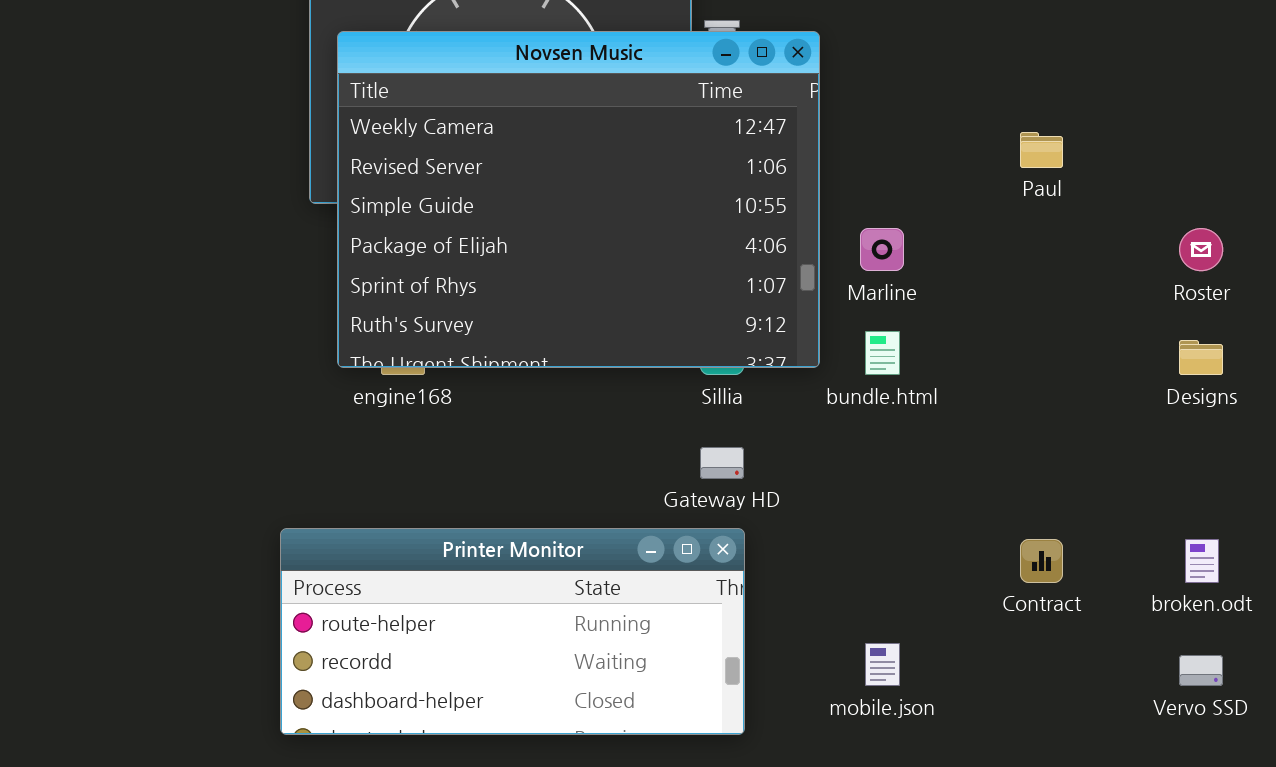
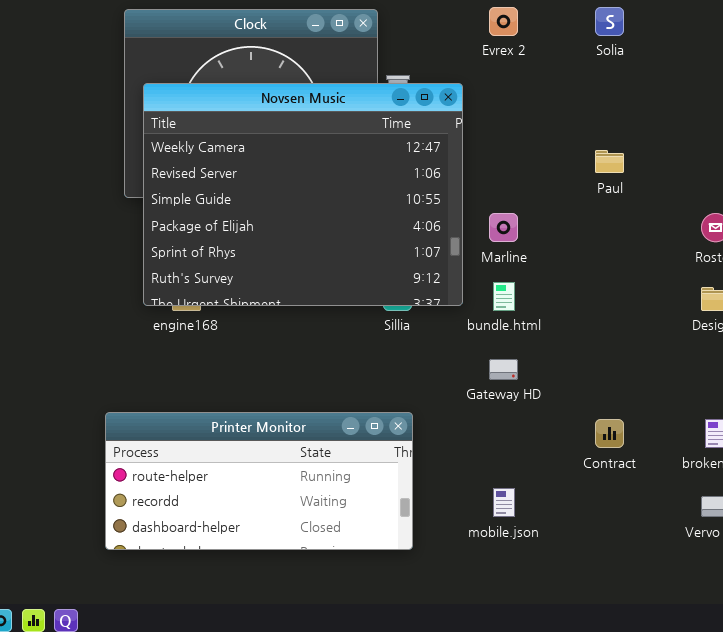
Gateway HD: [700,447,744,479] -> [489,359,518,380], moved

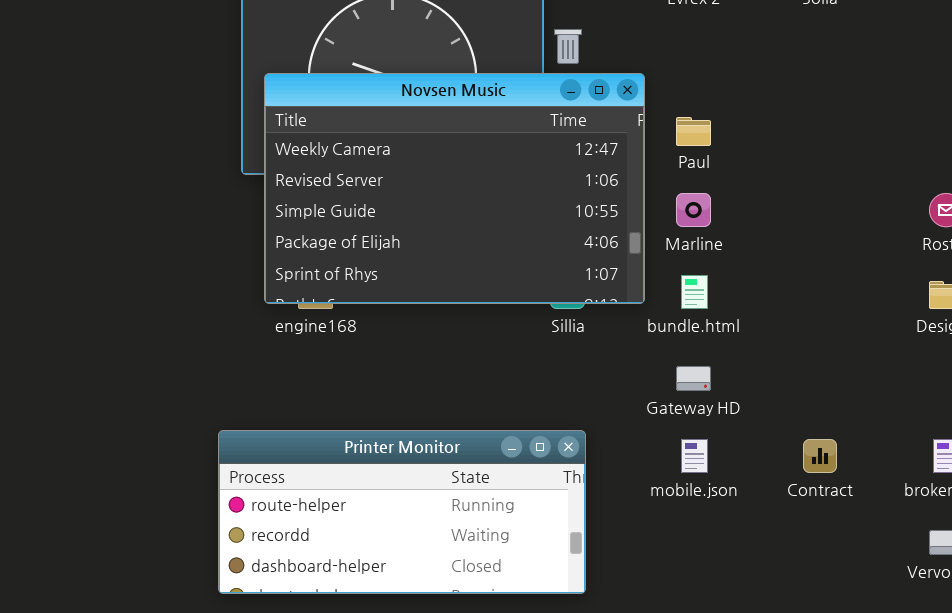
Novsen Music: [143,83,463,306] -> [264,73,645,304], resized
Paul: [595,150,624,173] -> [676,117,711,146], moved
mobile.json: [493,488,515,517] -> [681,439,708,473], moved

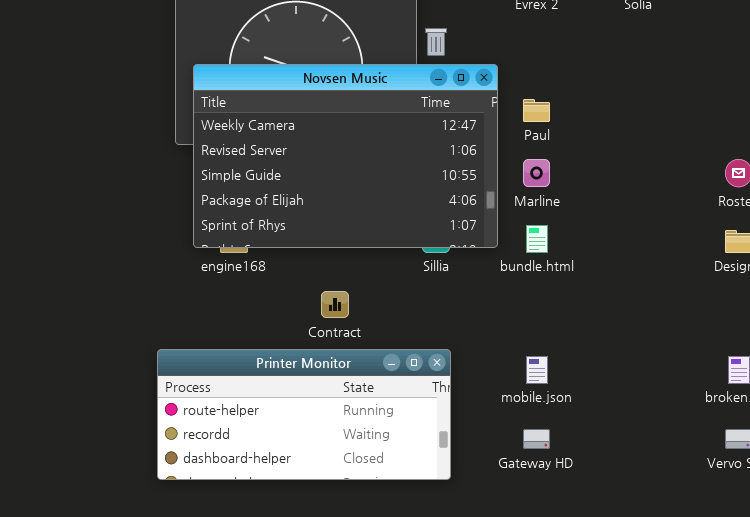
Gateway HD: [676,366,711,391] -> [523,429,550,449], moved
Contract: [803,439,837,473] -> [321,291,349,318], moved

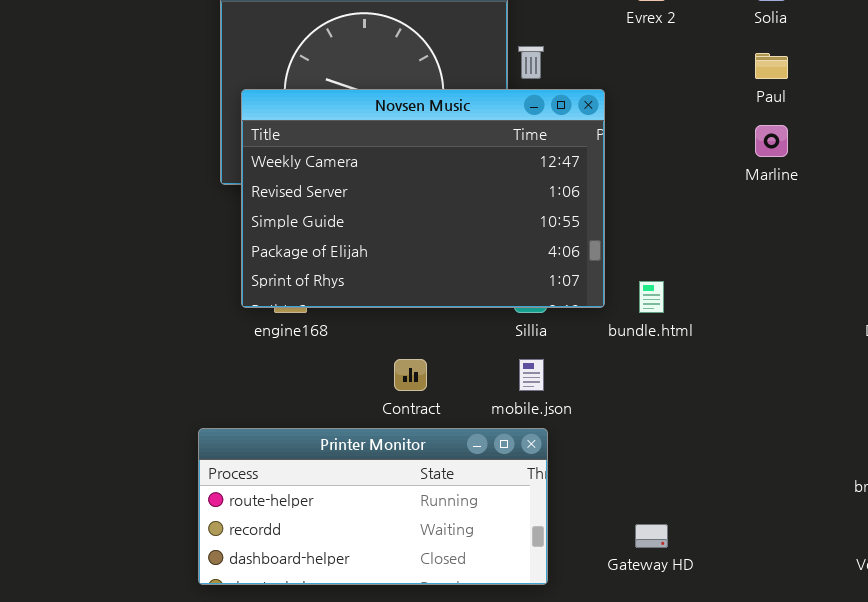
Paul: [523,99,550,122] -> [755,53,788,79], moved
Marline: [523,159,550,187] -> [755,125,788,157], moved
mobile.json: [526,356,548,384] -> [519,359,544,391], moved

